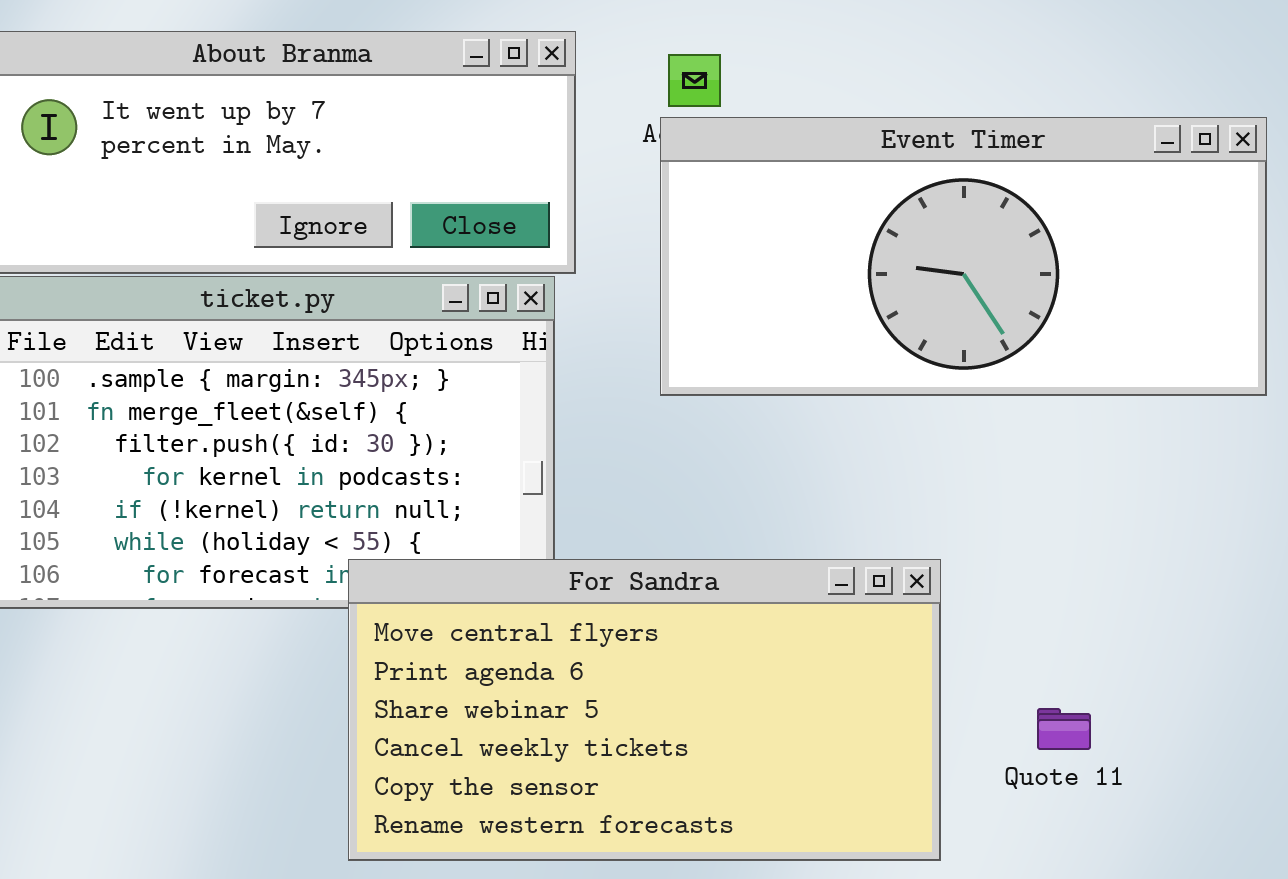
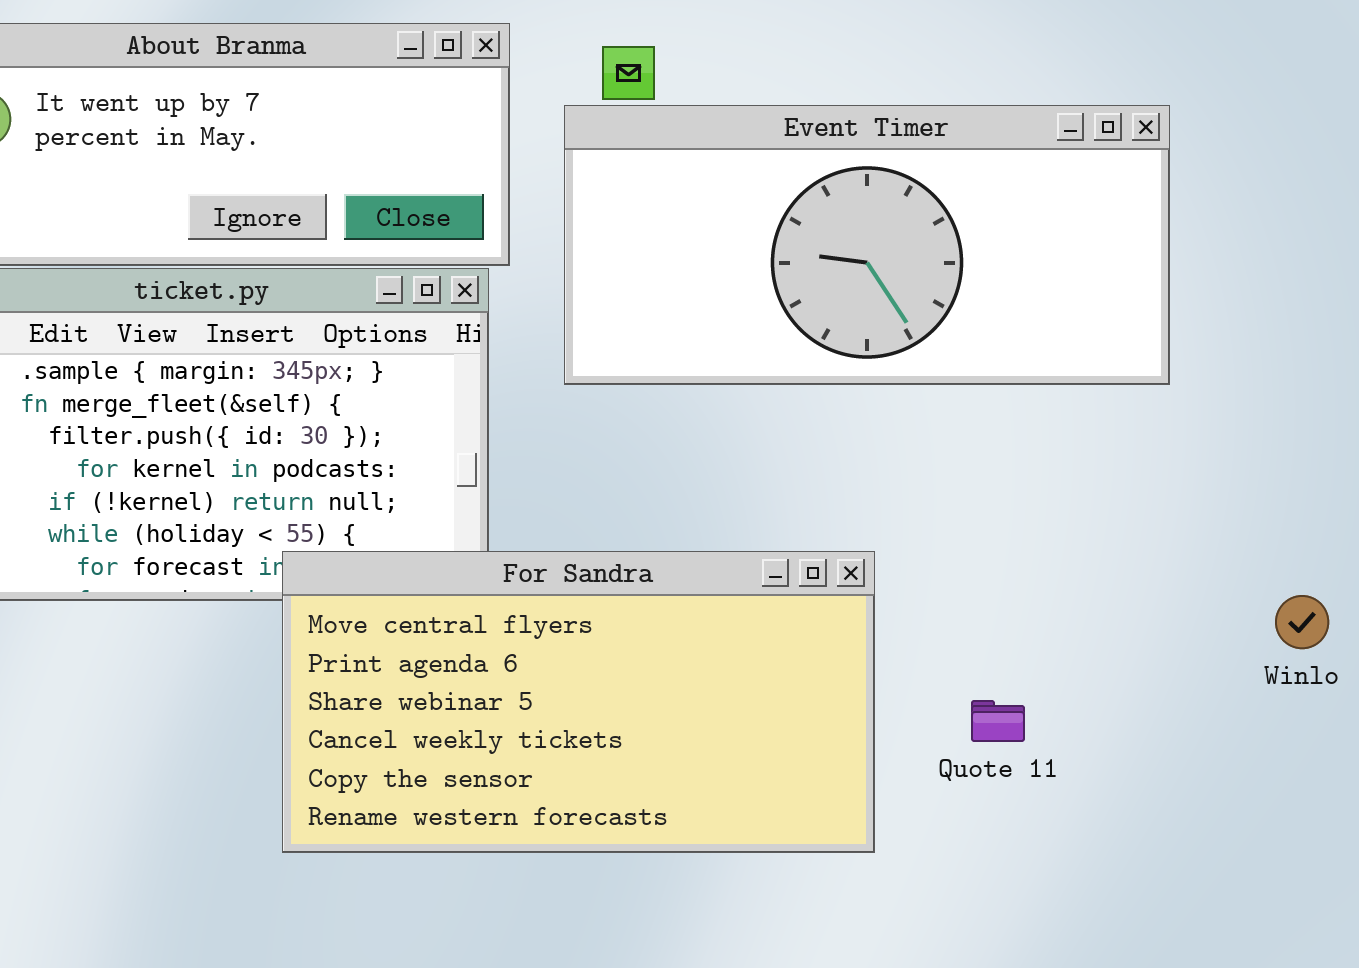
Event Timer: [660,117,1267,396] -> [564,105,1170,385], moved

